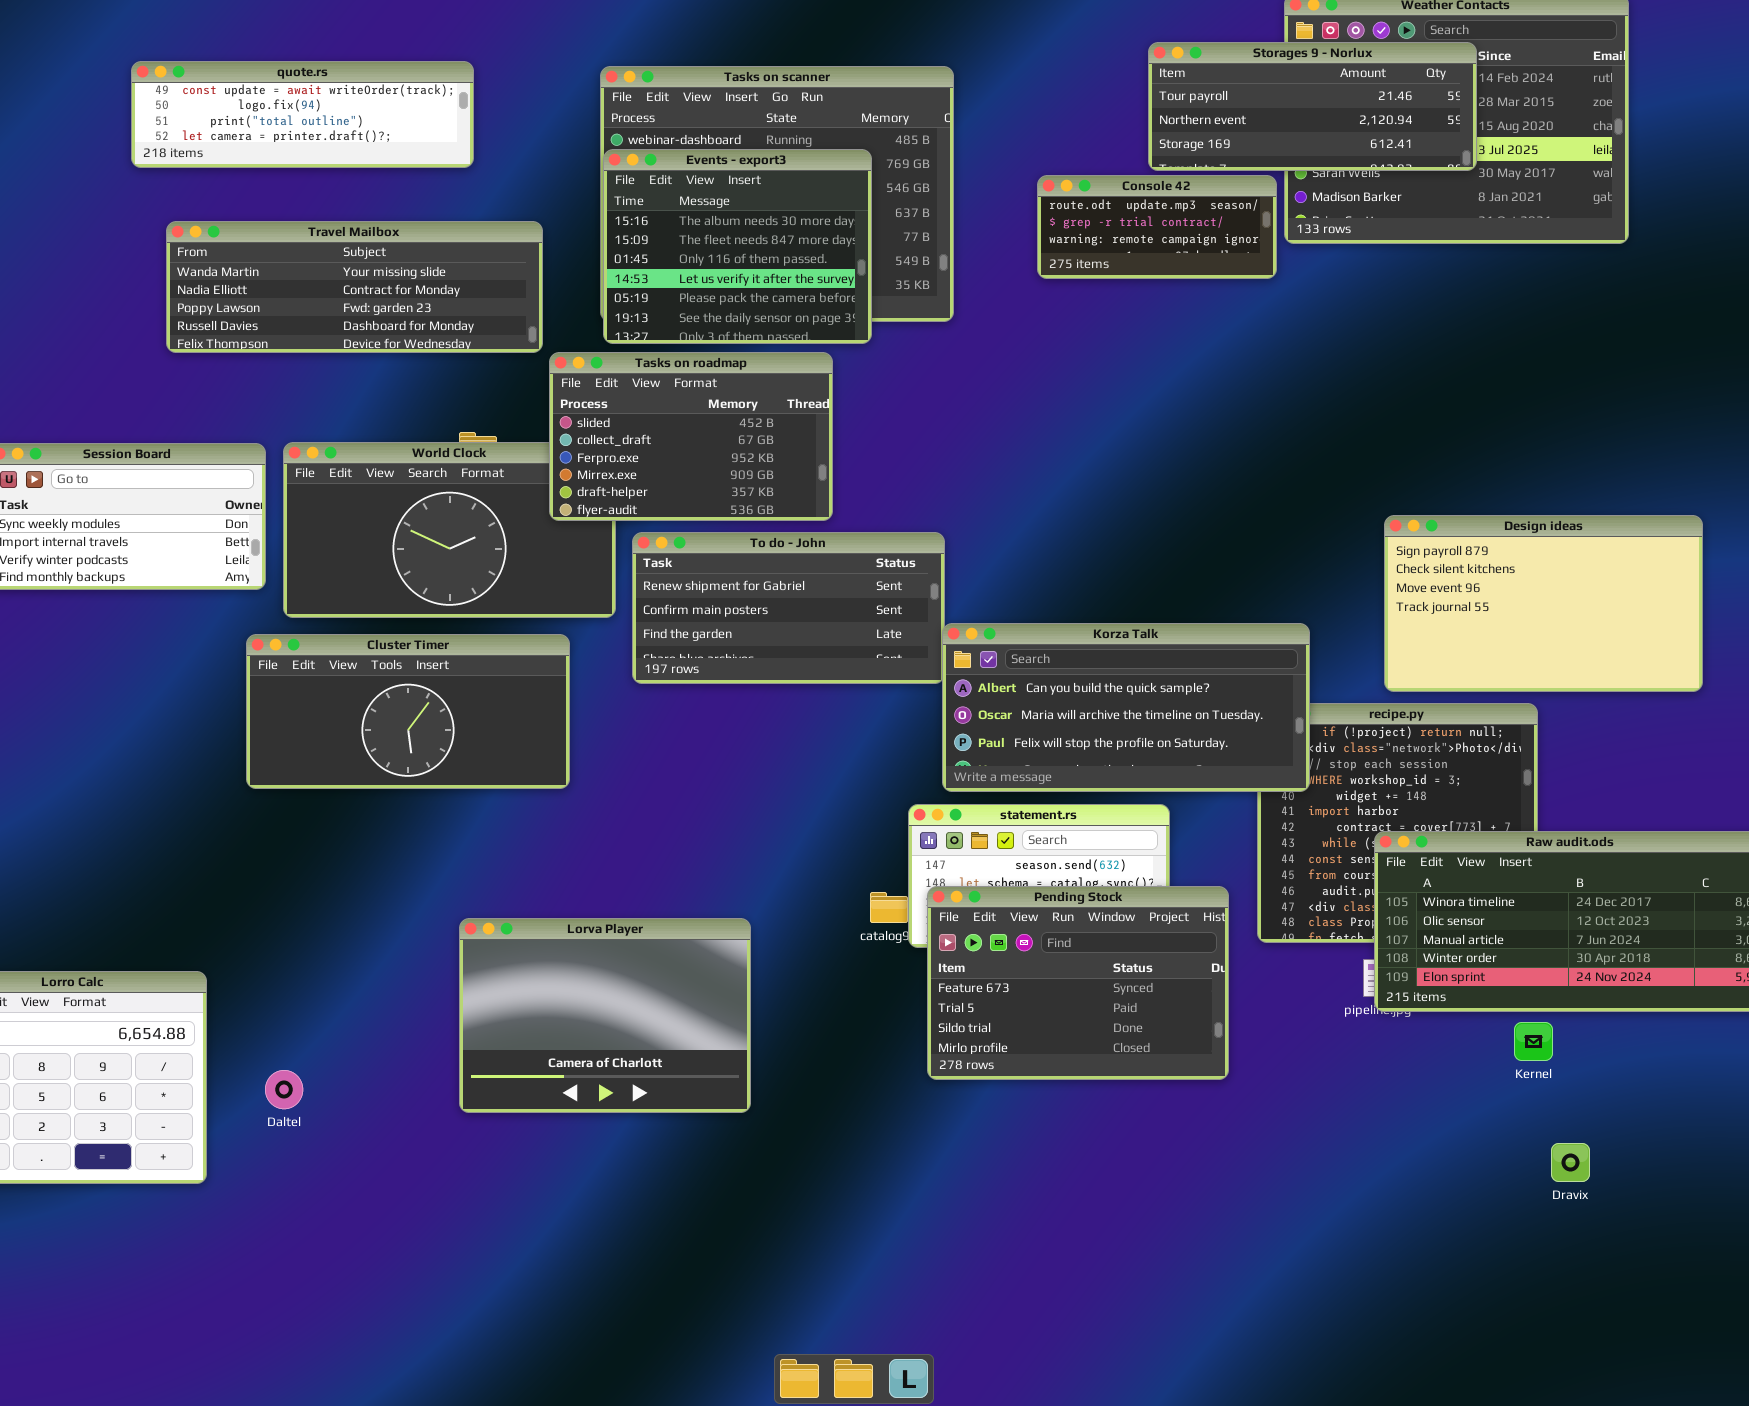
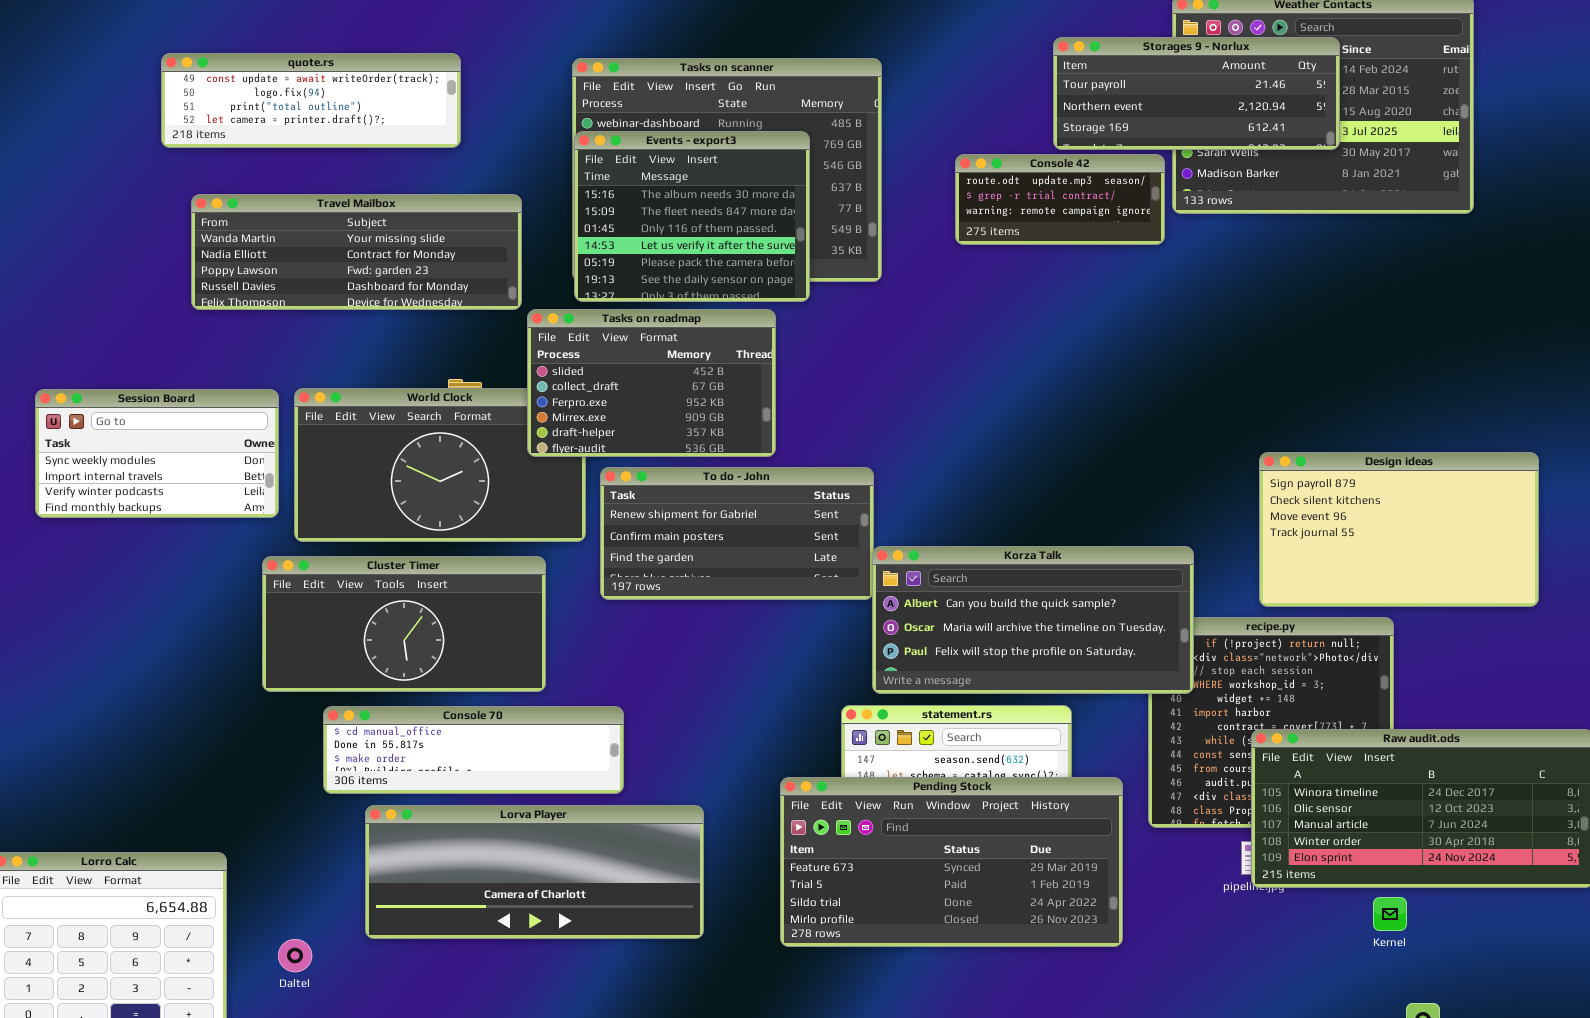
Console 70: none -> [323,706,624,794], opened
Pending Stock: [927,886,1229,1080] -> [780,777,1123,947], resized
Lorva Player: [459,918,751,1113] -> [365,805,704,939], resized

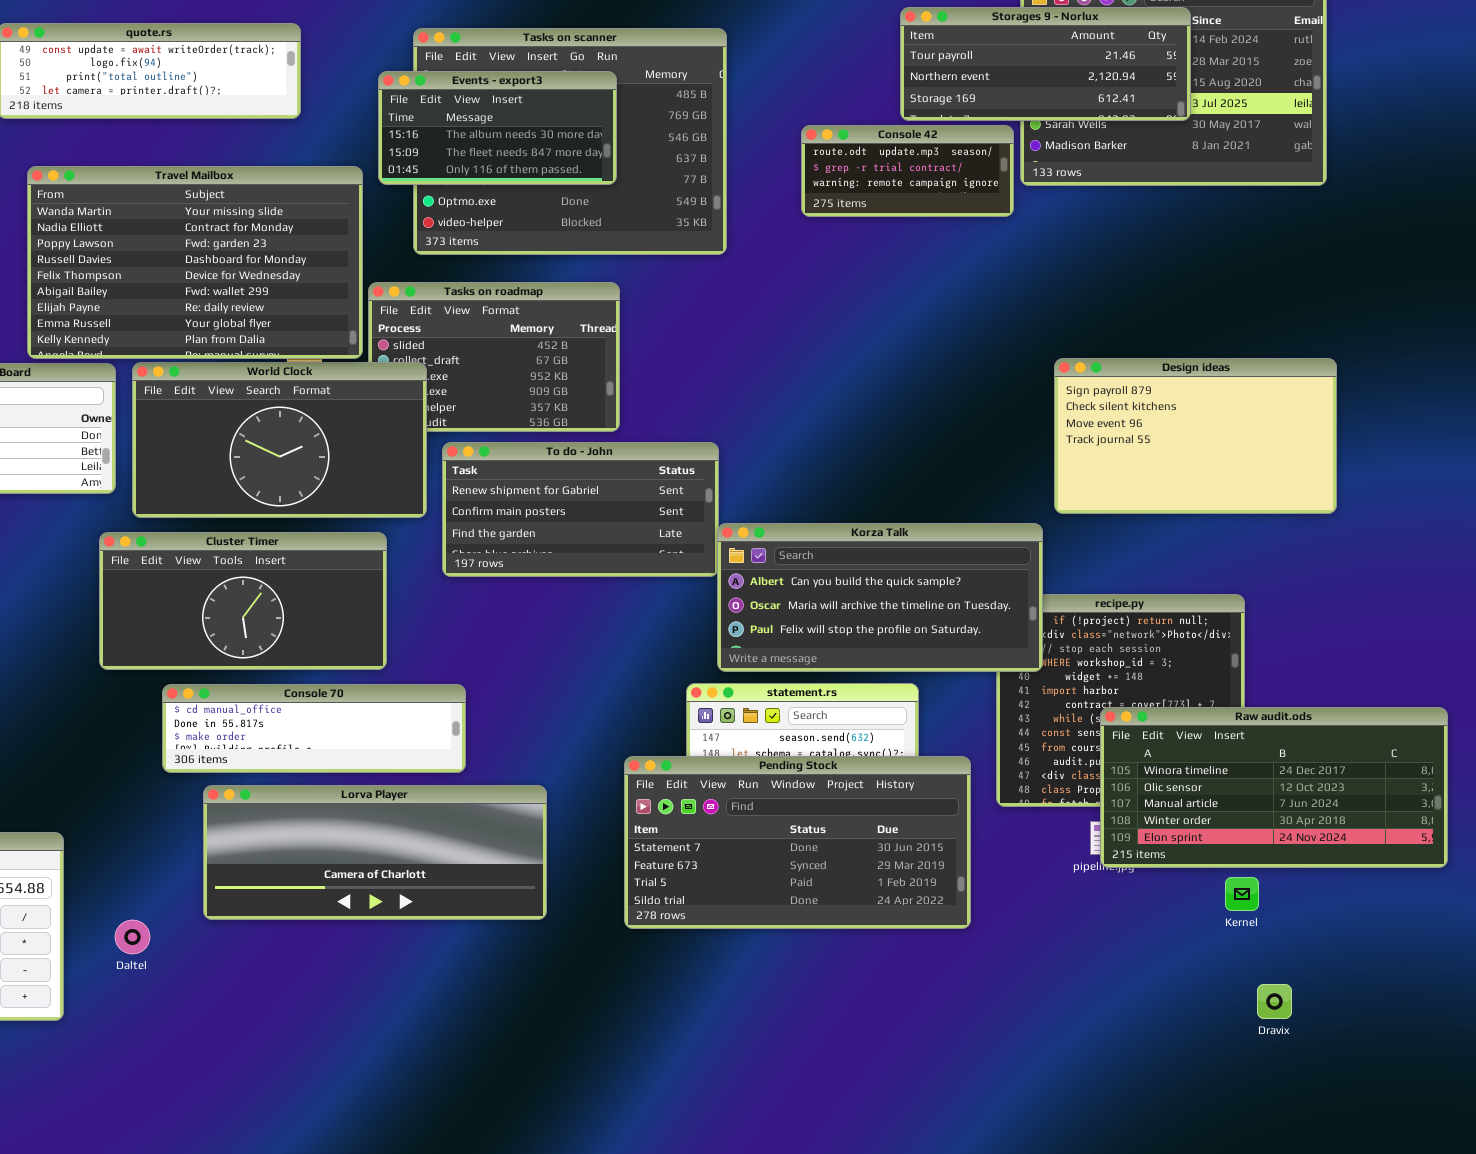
Events - export3: [574,131,810,302] -> [378,71,617,185], moved, resized
Travel Mailbox: [191,194,522,310] -> [27,166,363,359], resized
World Clock: [294,388,586,542] -> [132,362,427,518], raised
Design ideas: [1259,452,1539,607] -> [1054,358,1337,514], moved
Pending Stock: [780,777,1123,947] -> [624,756,971,929], scrolled up 1 row

